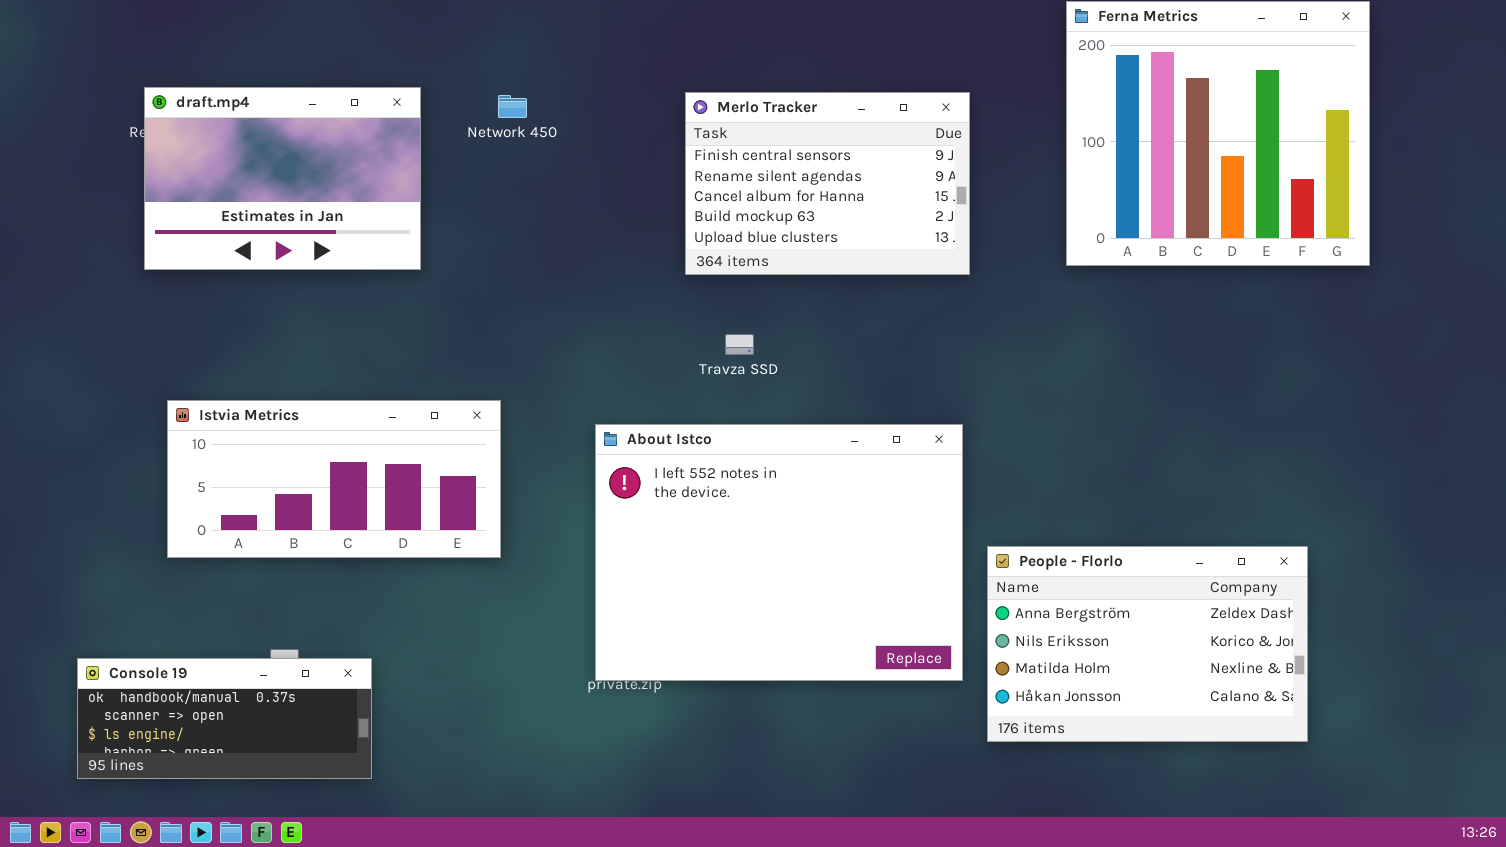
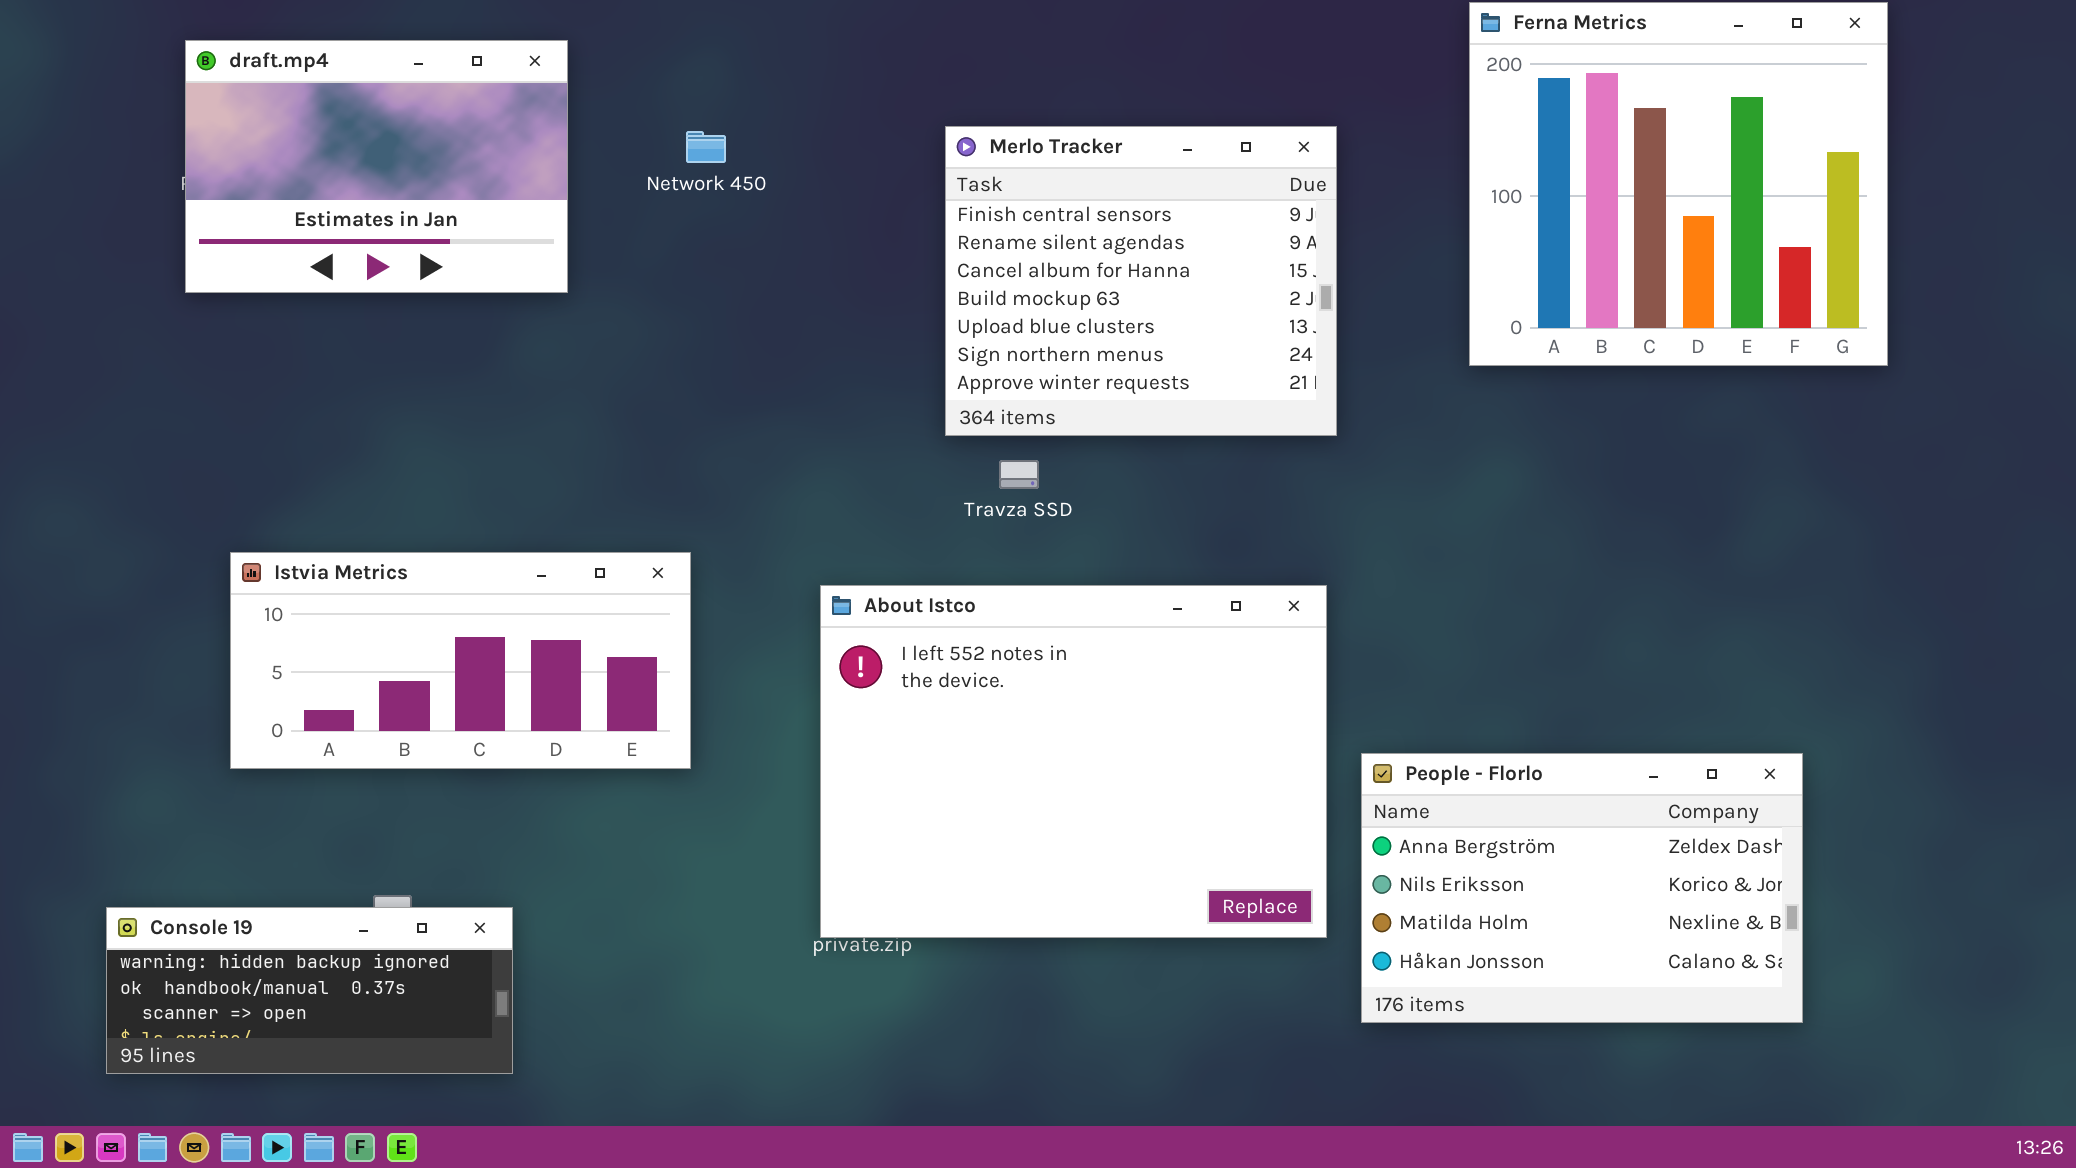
draft.mp4: [144,87,421,270] -> [185,40,568,293], moved
Merlo Tracker: [685,92,970,275] -> [945,126,1337,436], resized
Console 19: [77,658,372,779] -> [106,907,513,1074], scrolled up 1 row

